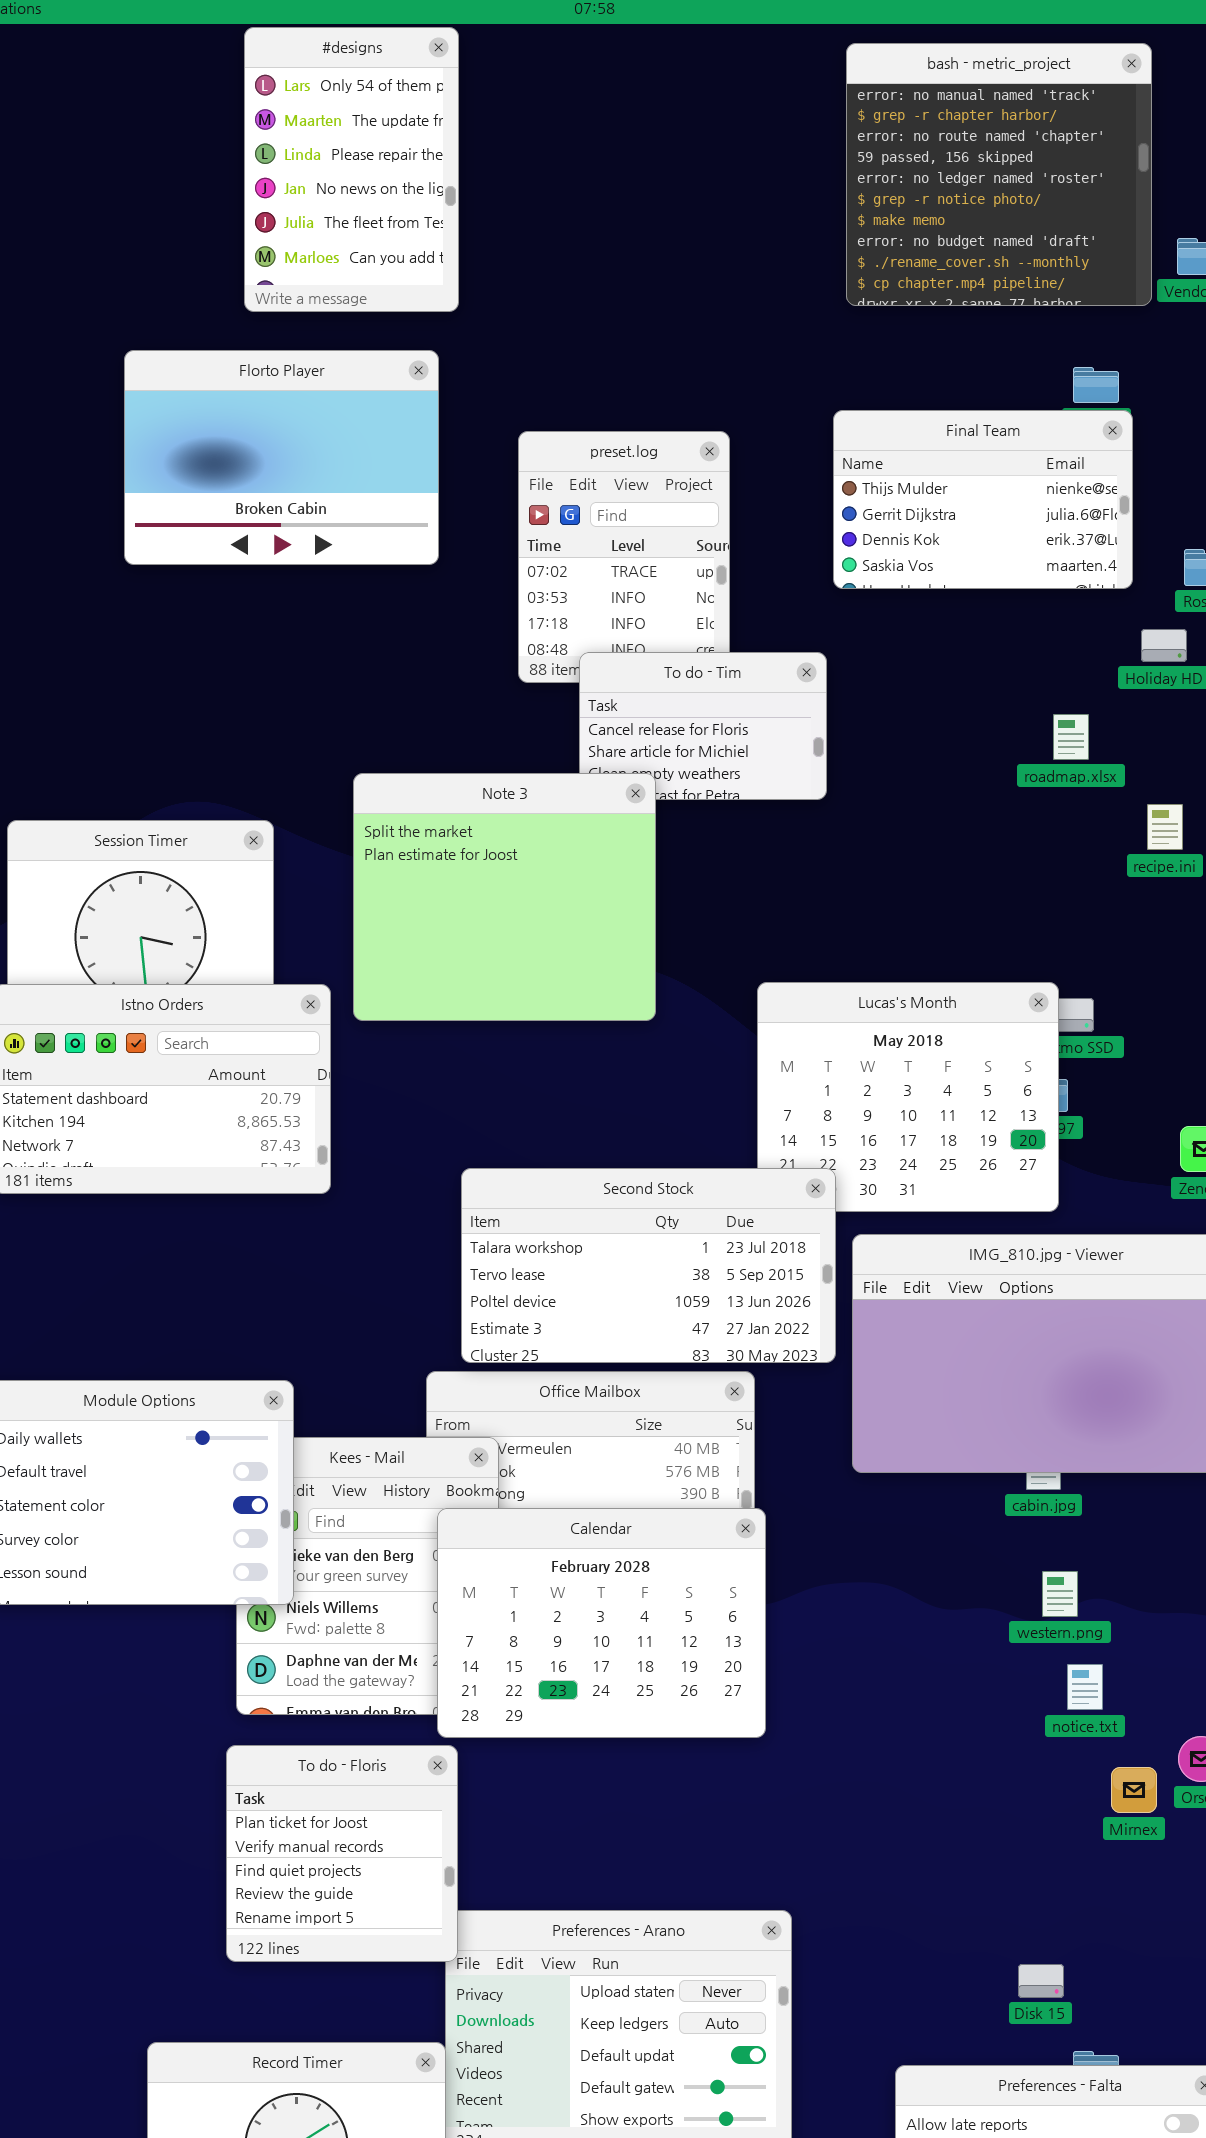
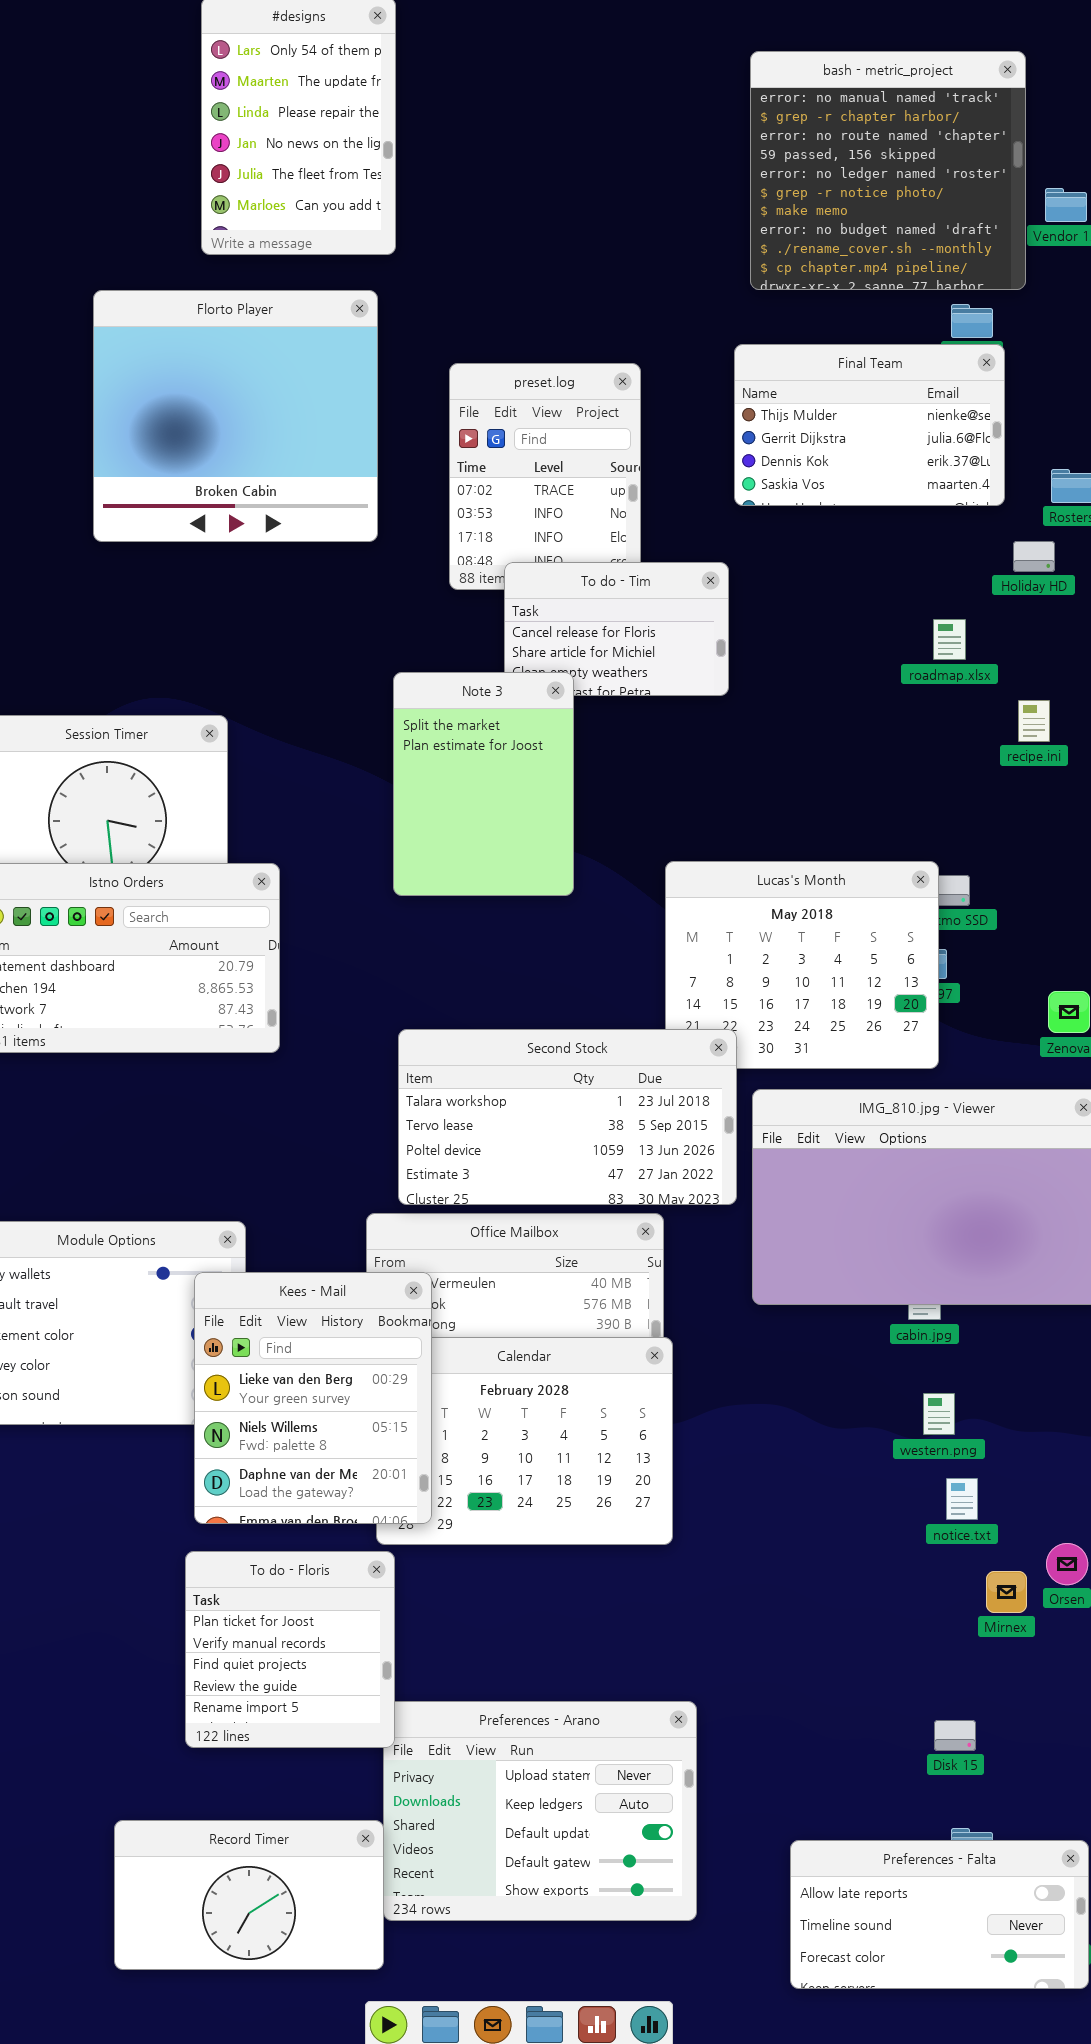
bash - metric_project: [846,43,1152,306] -> [750,51,1026,290], moved
Florto Player: [124,350,439,565] -> [93,290,378,542], resized
Note 3: [353,773,656,1021] -> [393,672,574,896], resized
Kees - Mail: [236,1437,499,1715] -> [194,1272,432,1524], raised
Disk 15: [1018,1964,1064,1998] -> [934,1720,976,1751], moved

